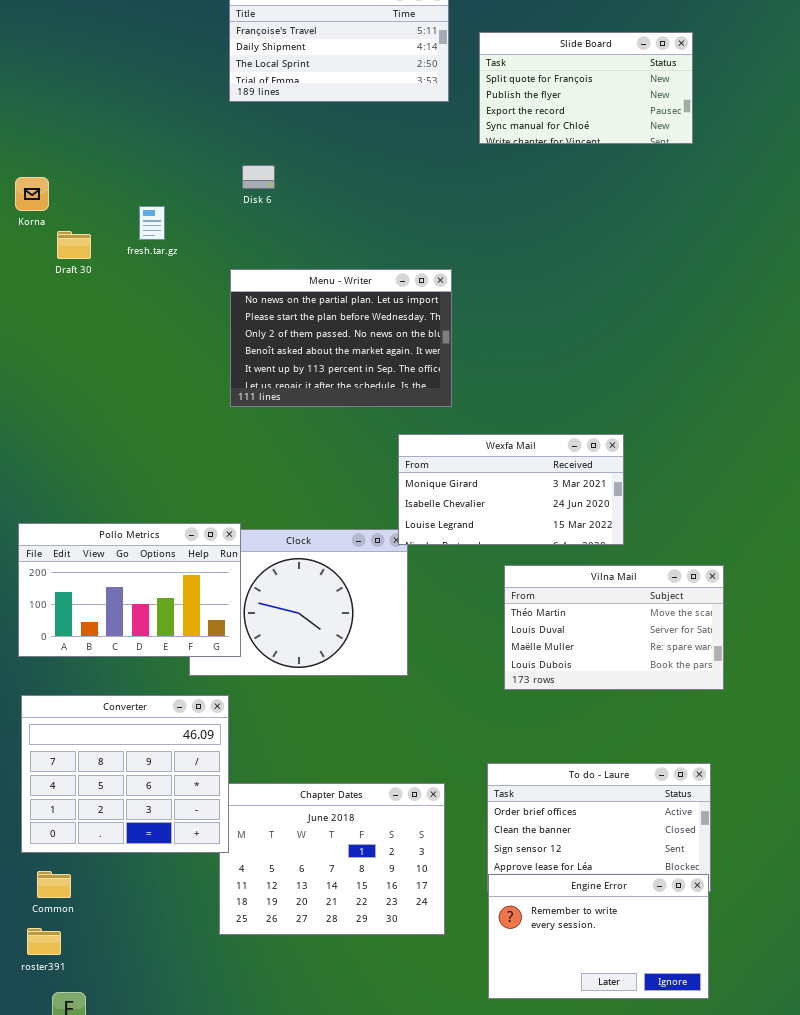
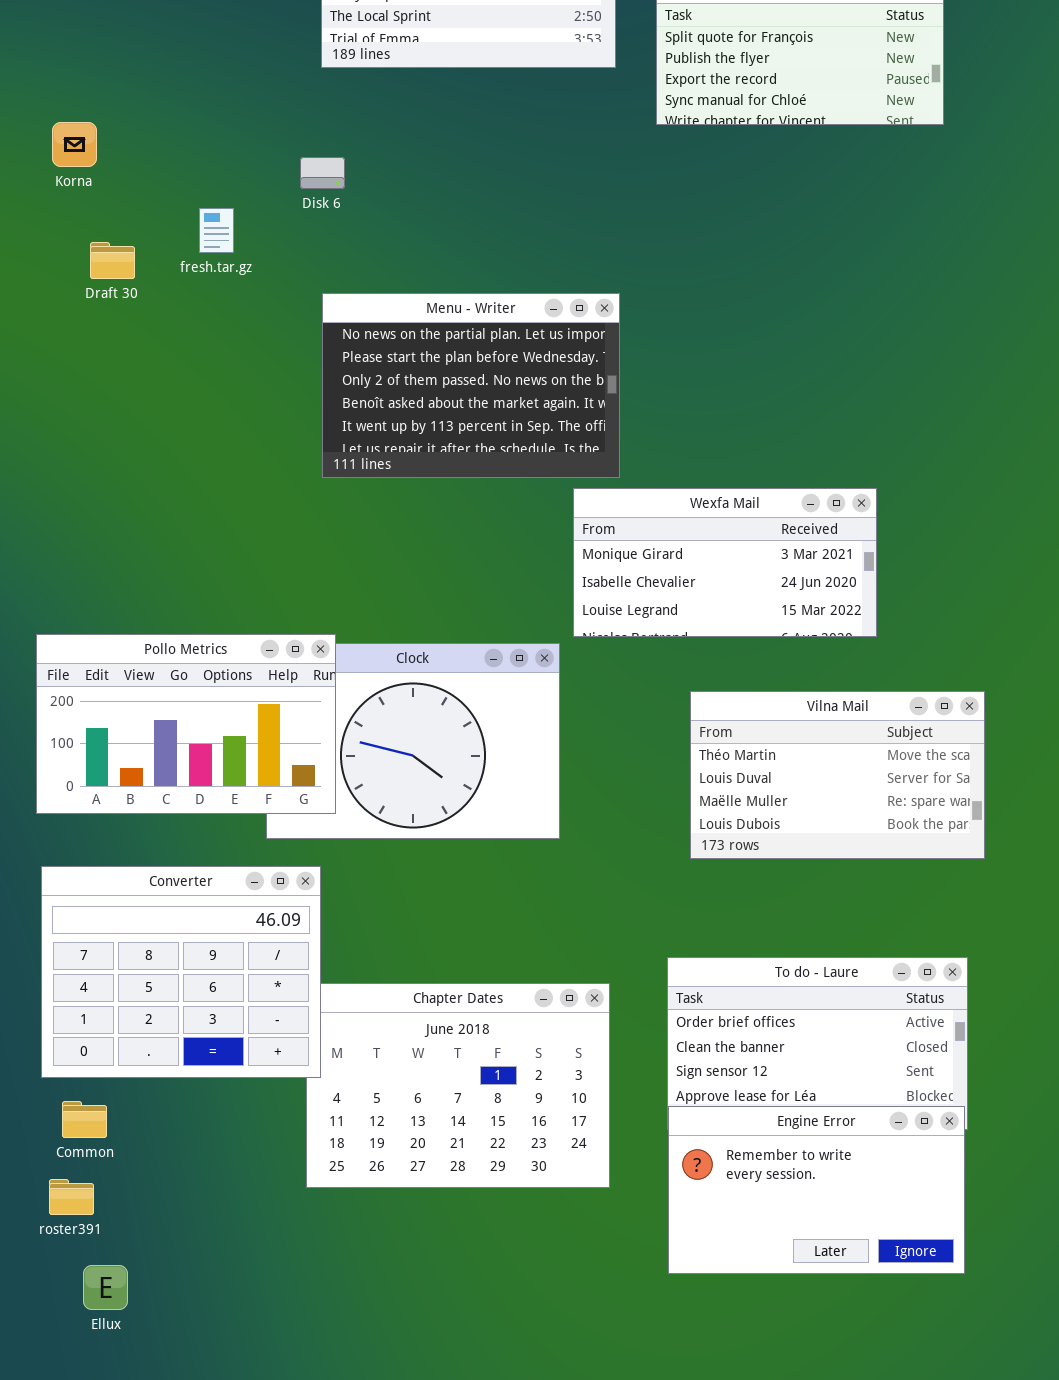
Disk 6: [242,165,275,189] -> [300,157,345,189], moved
Korna: [15,177,49,211] -> [52,122,97,167], moved
Wexfa Mail: [398,434,624,545] -> [573,488,877,637], moved

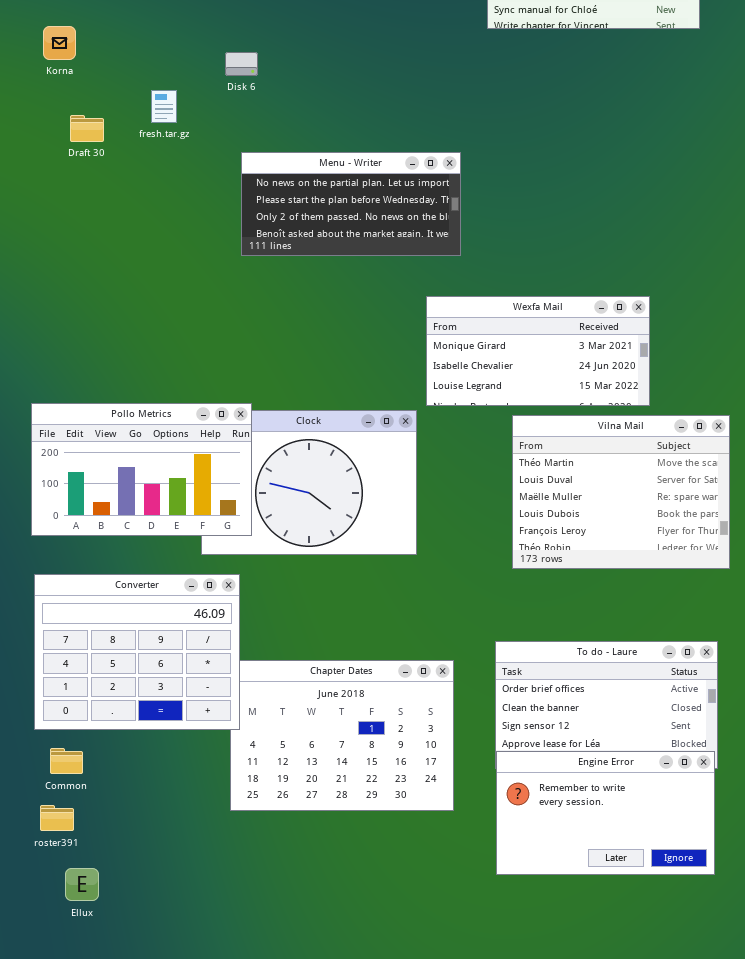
Menu - Writer: [322,293,620,478] -> [241,152,461,256], resized
Vilna Mail: [690,691,985,859] -> [512,415,730,569], resized

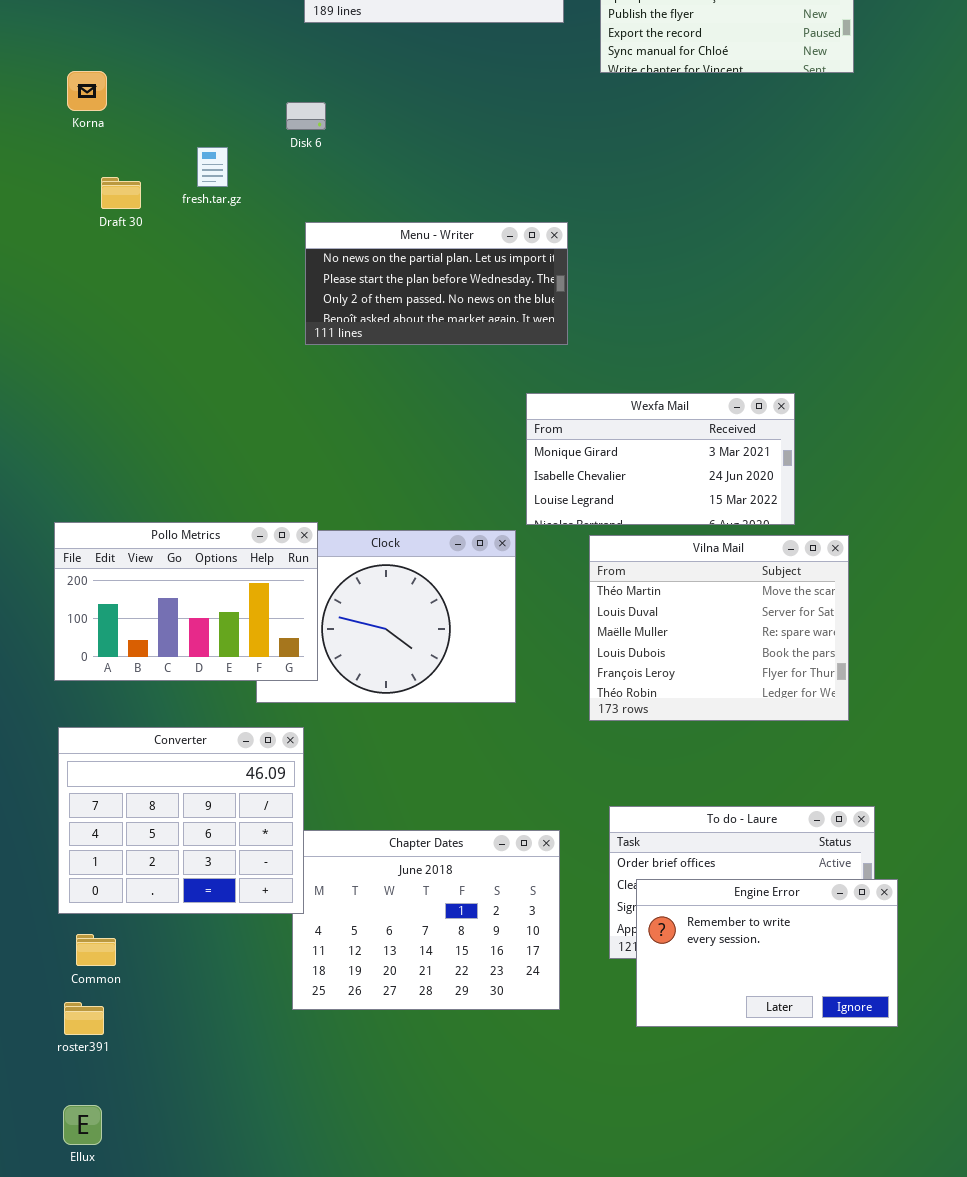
Vilna Mail: [512,415,730,569] -> [589,535,849,721], moved
Engine Error: [496,751,715,875] -> [636,879,898,1027], moved
Ellux: [65,868,99,901] -> [63,1105,102,1145], moved

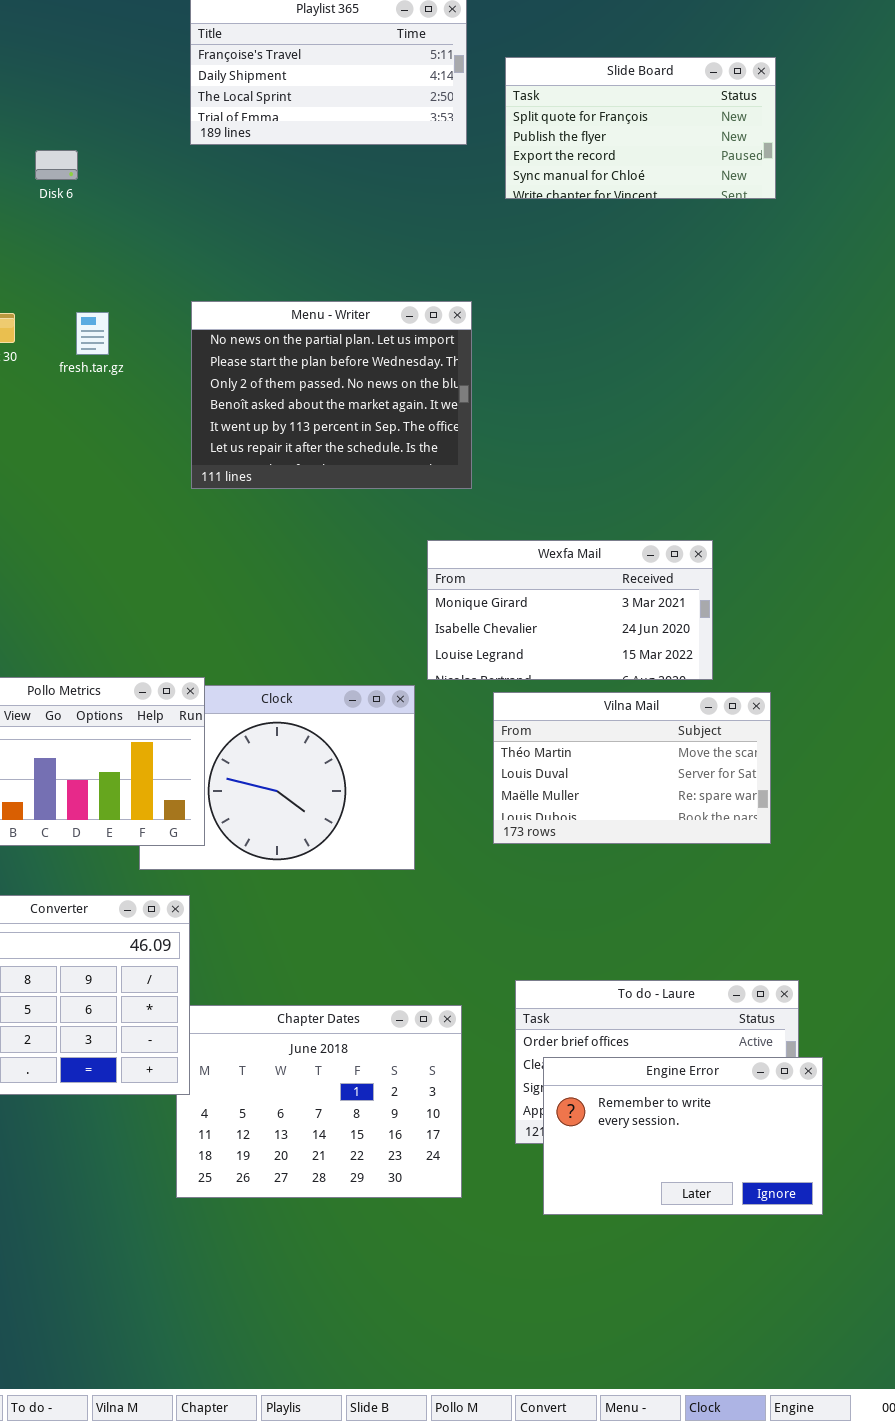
Disk 6: [286,102,326,130] -> [35,150,78,180], moved
fresh.tar.gz: [197,147,228,187] -> [76,312,109,355], moved
Menu - Writer: [305,222,568,345] -> [191,301,472,489], resized
Vilna Mail: [589,535,849,721] -> [493,692,771,844], resized

